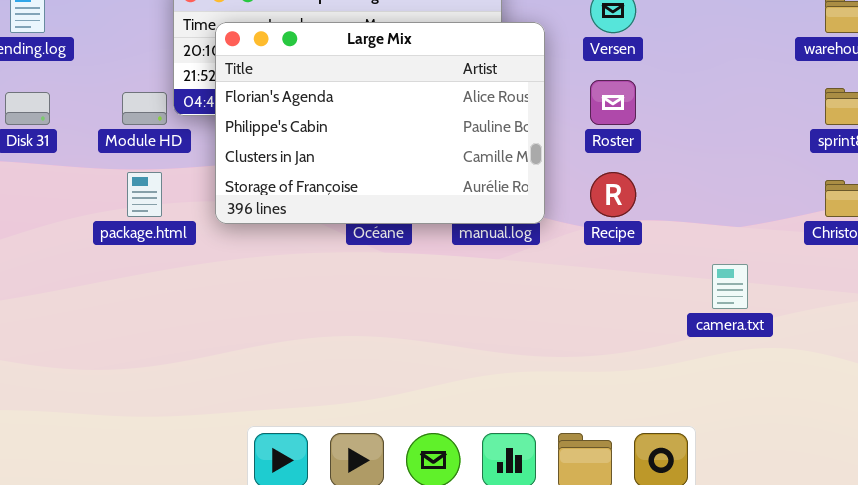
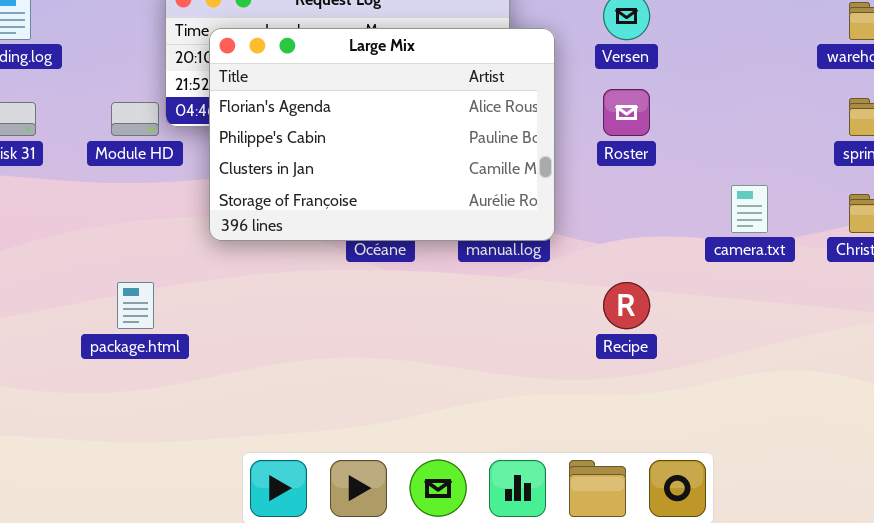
package.html: [127,172,162,217] -> [117,282,154,329], moved
Recipe: [590,172,636,217] -> [603,282,650,329], moved
camera.txt: [712,264,748,309] -> [731,185,768,233], moved

